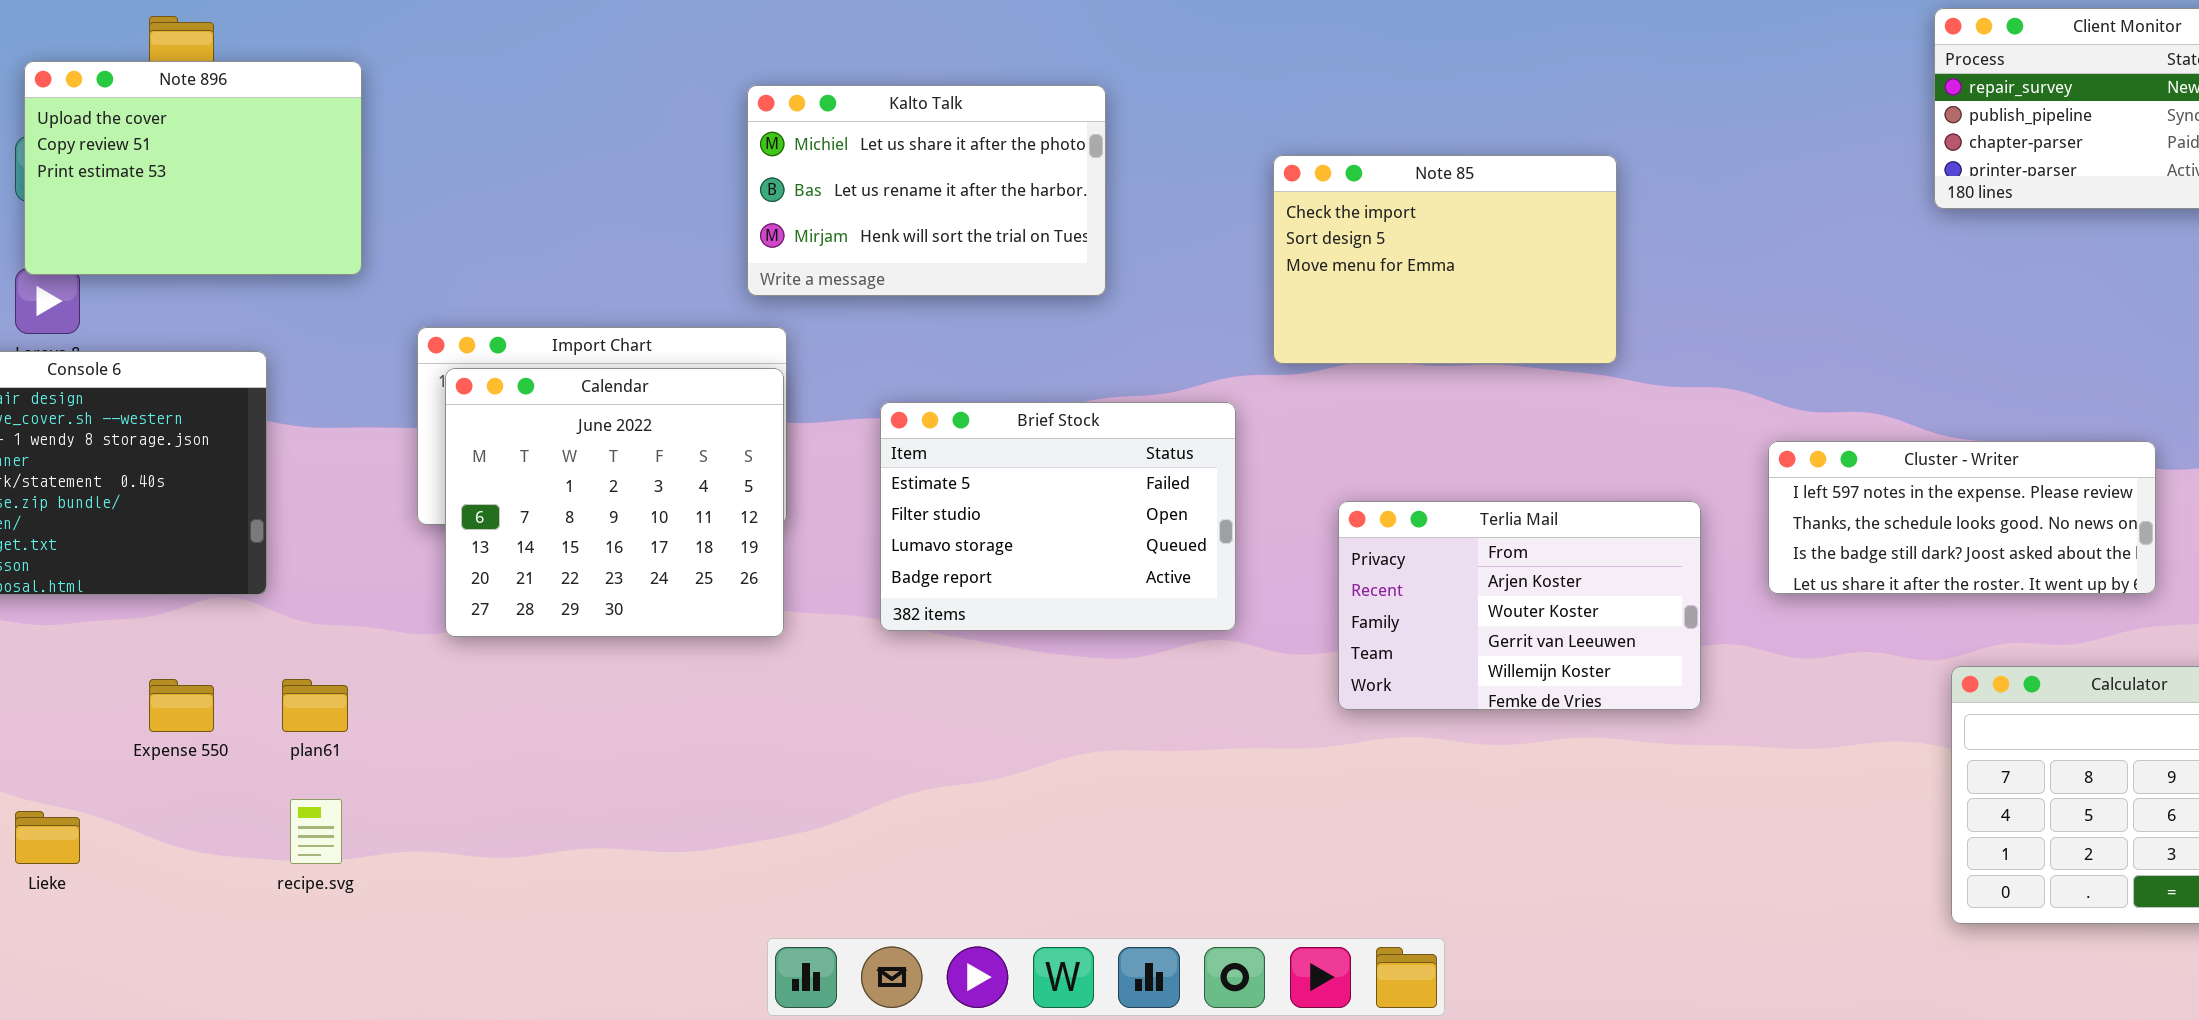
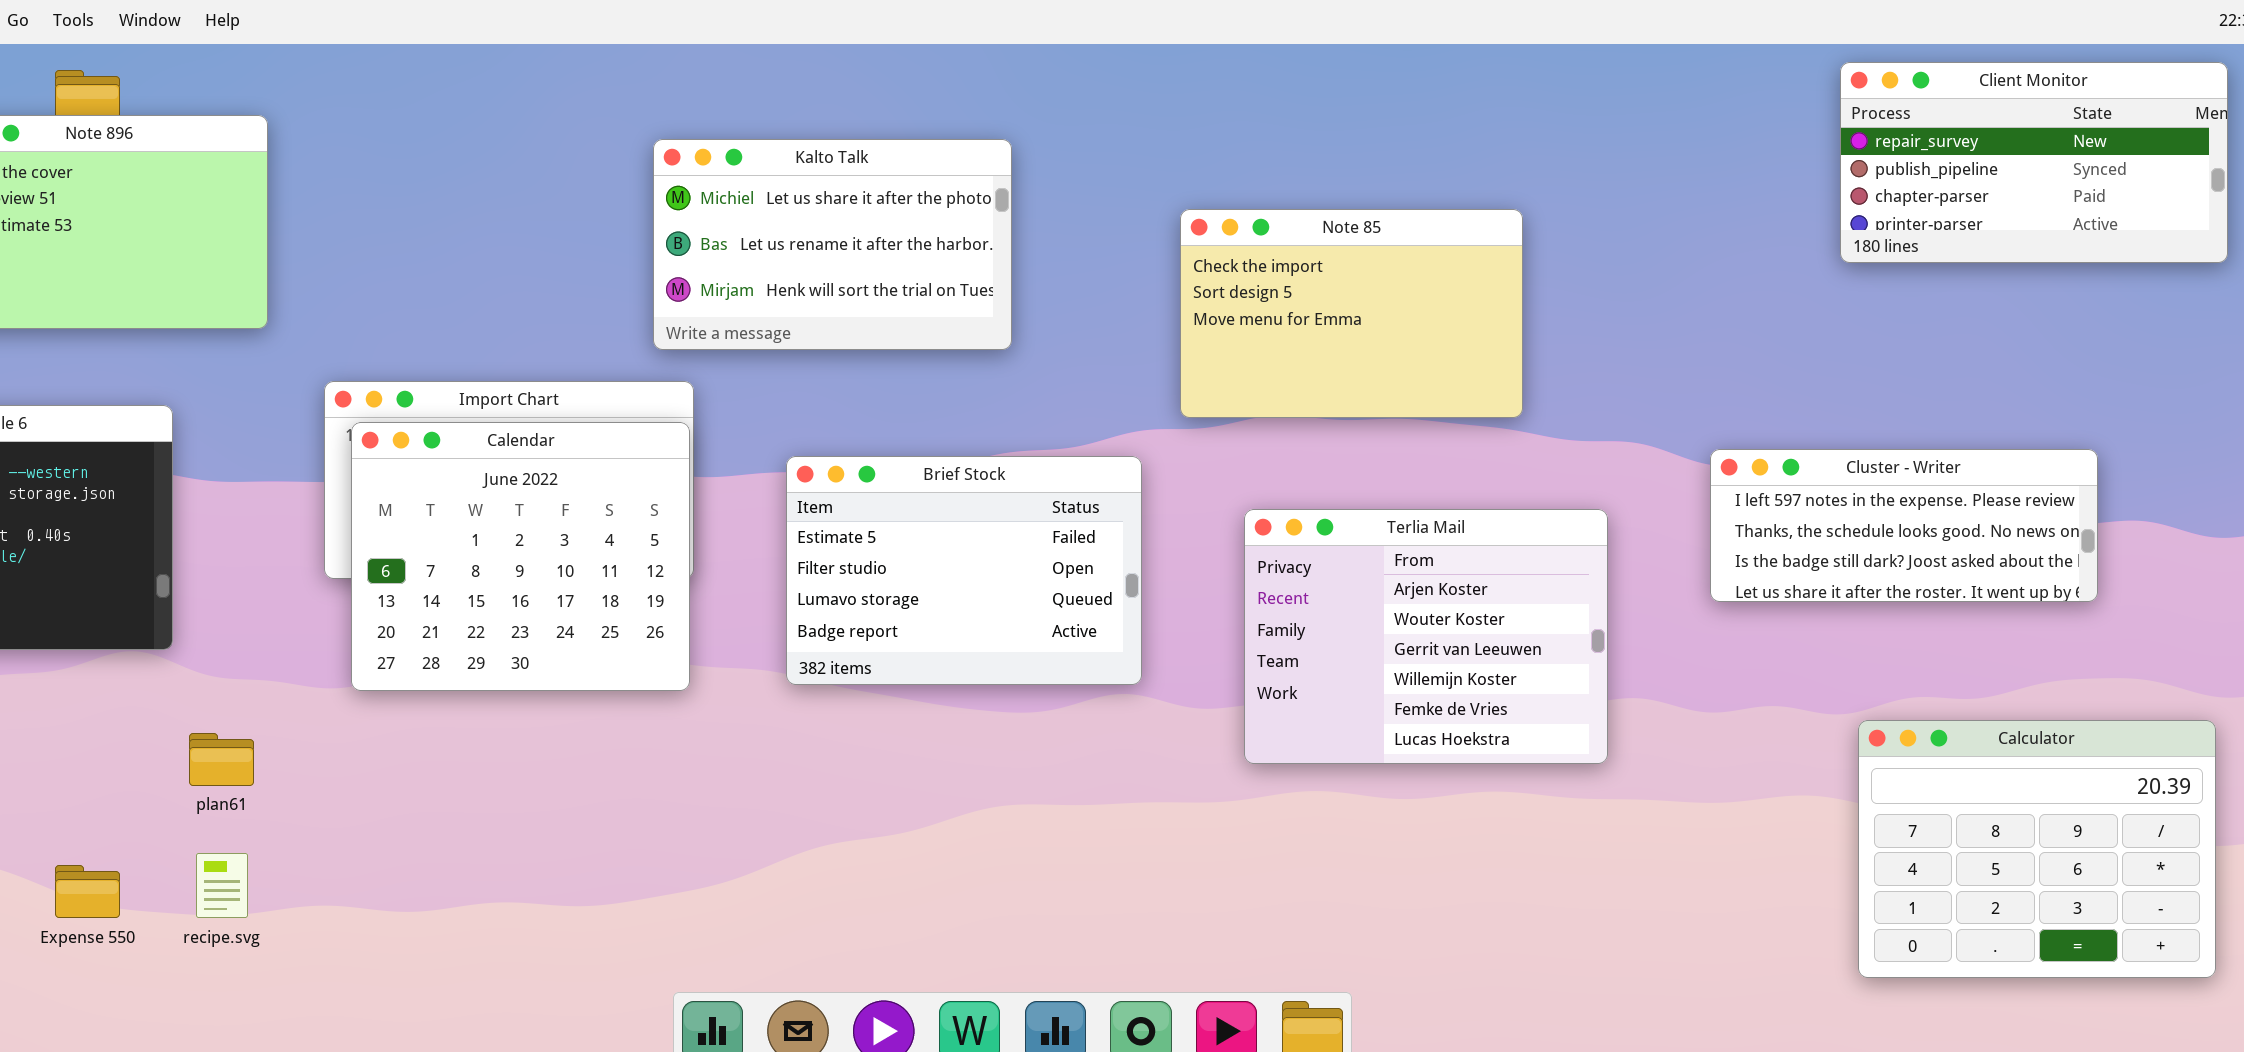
Cluster - Writer: [1768,441,2156,594] -> [1710,449,2098,602], moved
Terlia Mail: [1338,501,1701,710] -> [1244,509,1608,764], resized
Expense 550: [149,679,214,732] -> [55,865,120,918], moved

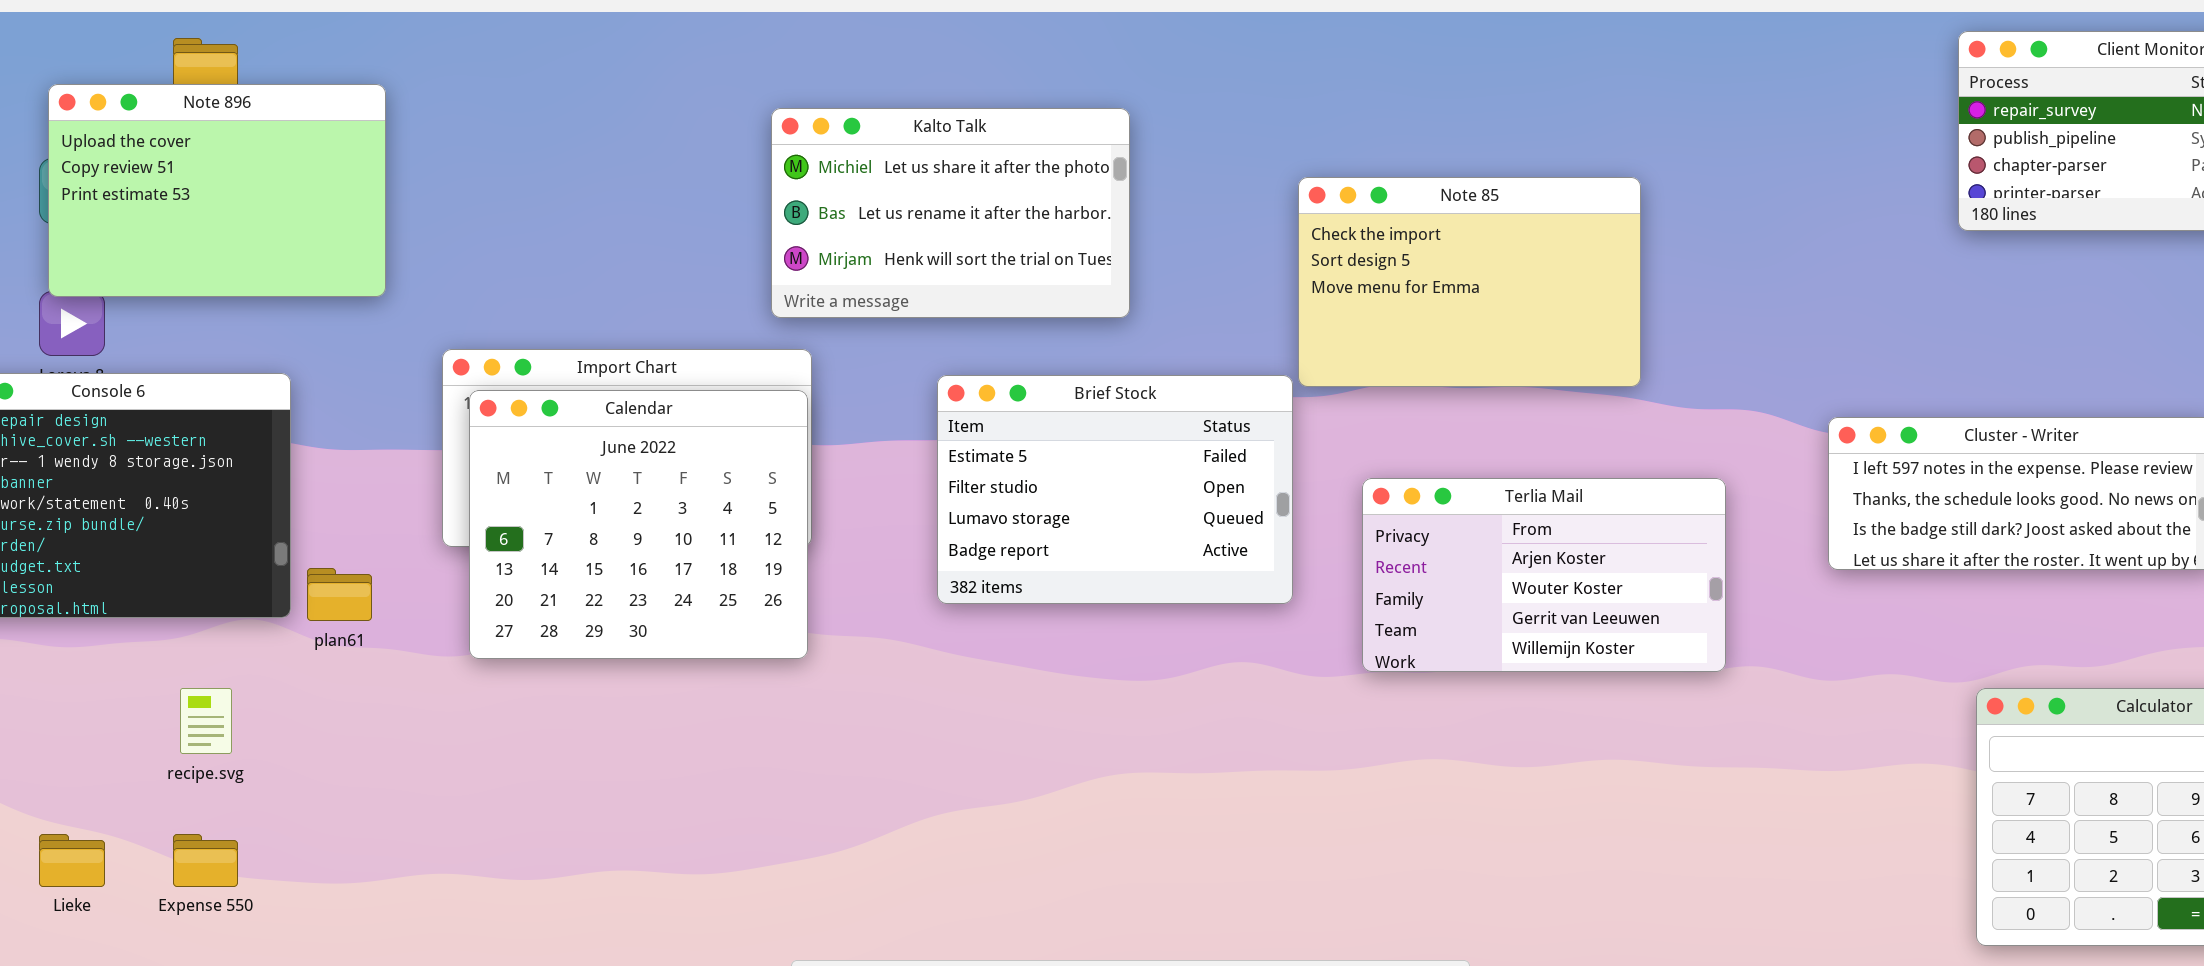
Brief Stock: [786,456,1142,685] -> [937,375,1293,604], moved
Terlia Mail: [1244,509,1608,764] -> [1362,478,1726,672], resized
plan61: [189,733,254,786] -> [307,568,372,621], moved
recipe.svg: [196,853,248,918] -> [180,688,232,754], moved

